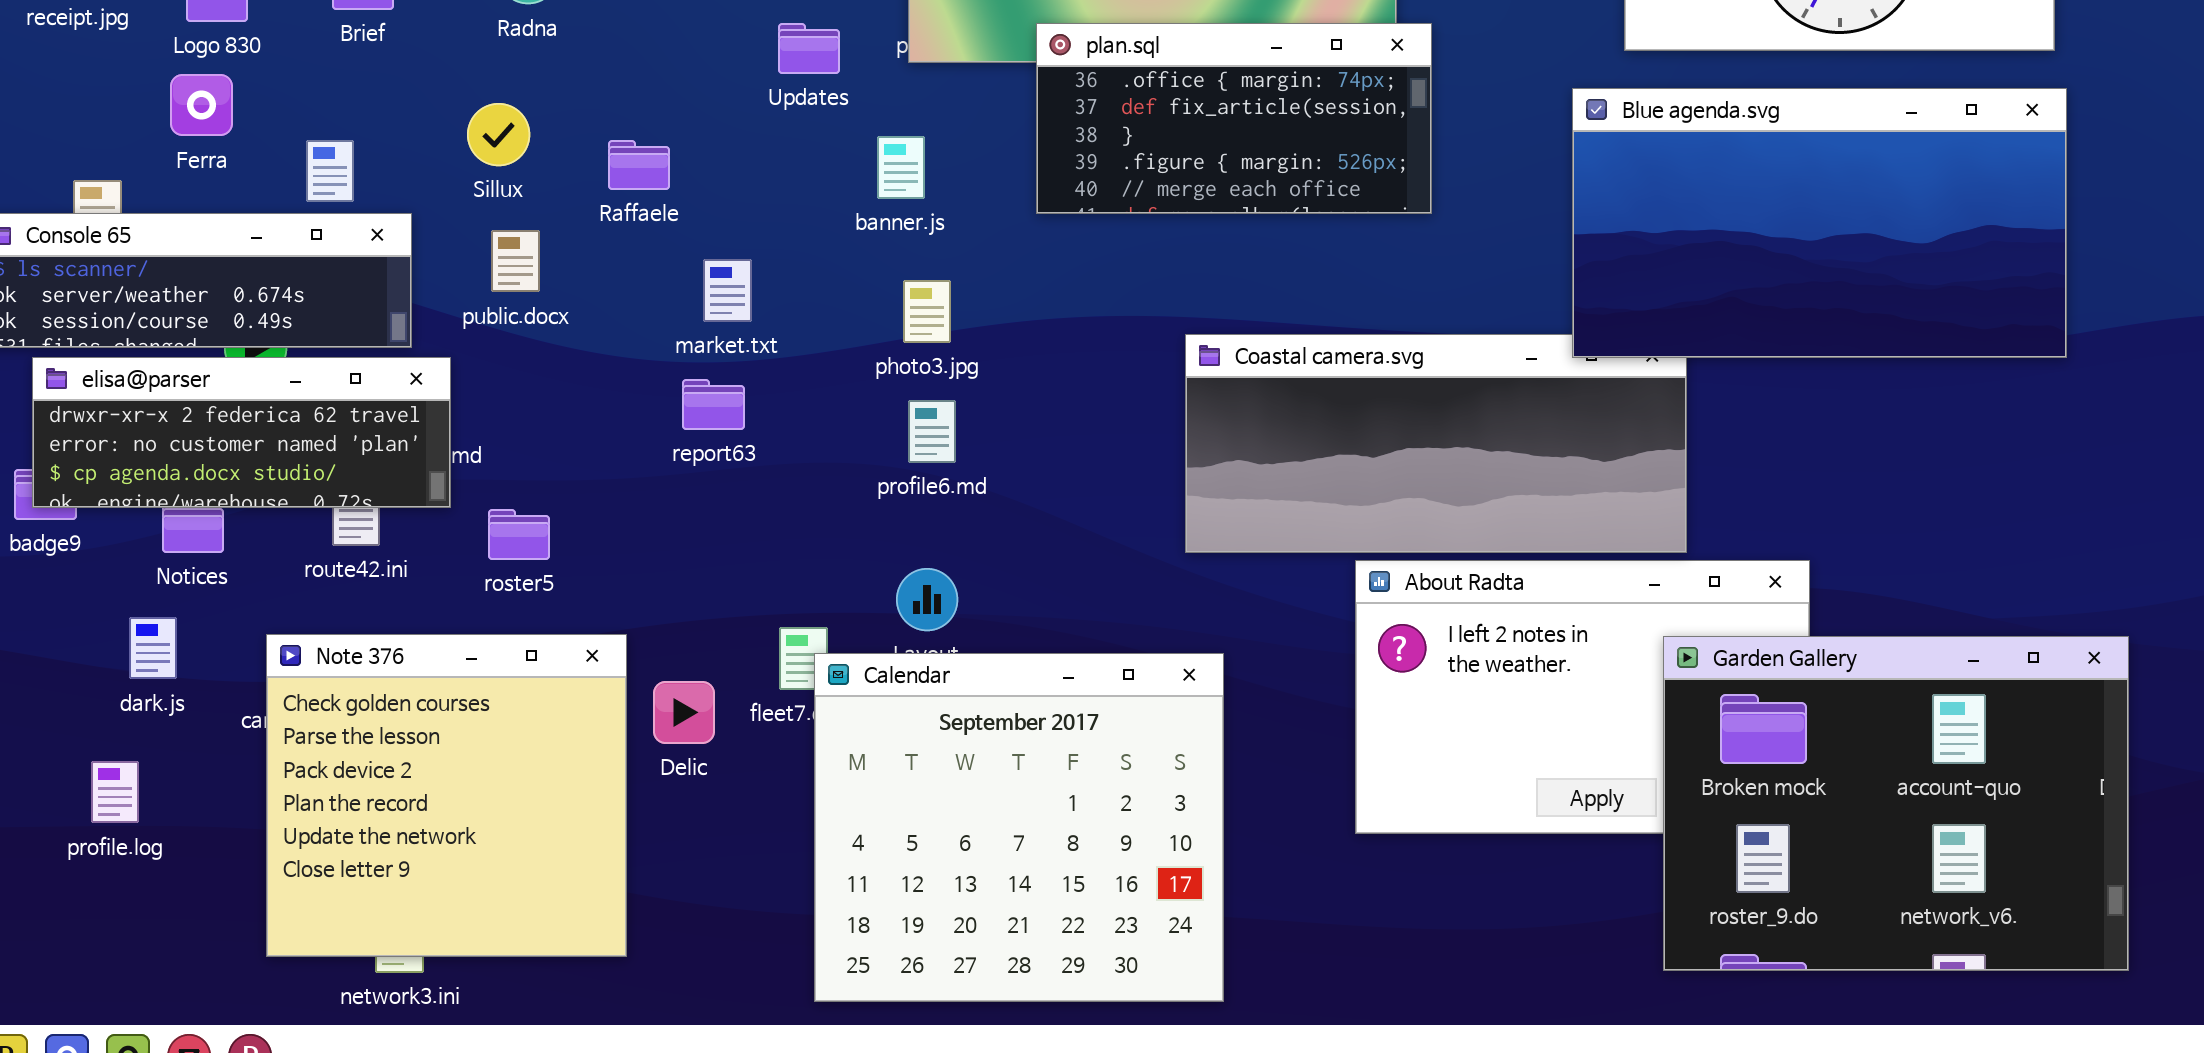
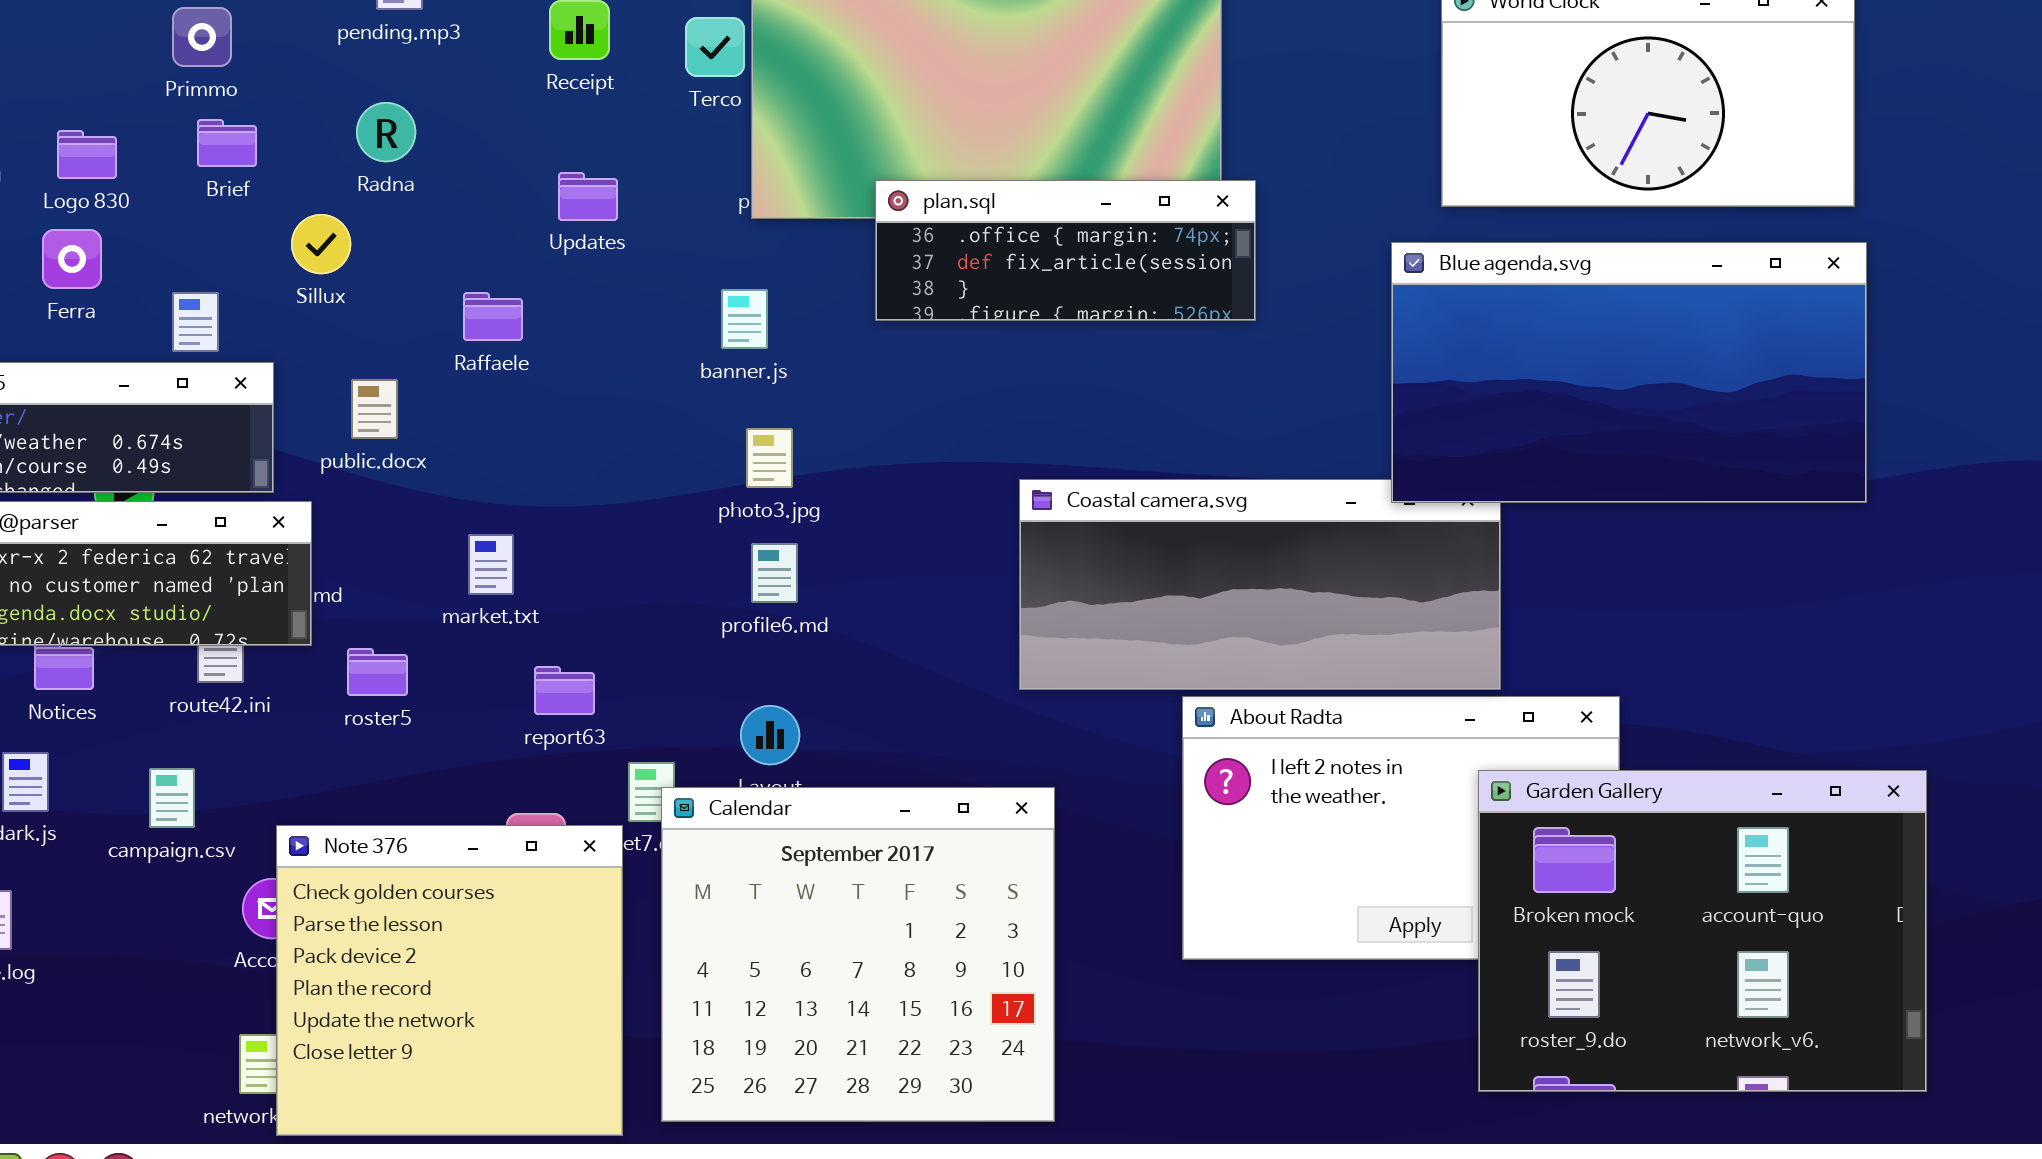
Updates: [778,23,840,74] -> [558,172,618,221], moved
plan.sql: [1036,23,1432,214] -> [875,180,1256,321], resized
Sillux: [467,103,530,166] -> [291,214,351,274], moved
market.txt: [703,259,752,322] -> [468,534,514,595], moved
report63: [682,379,745,430] -> [534,666,595,715], moved
Note 376: [266,634,627,957] -> [276,825,623,1136], moved

